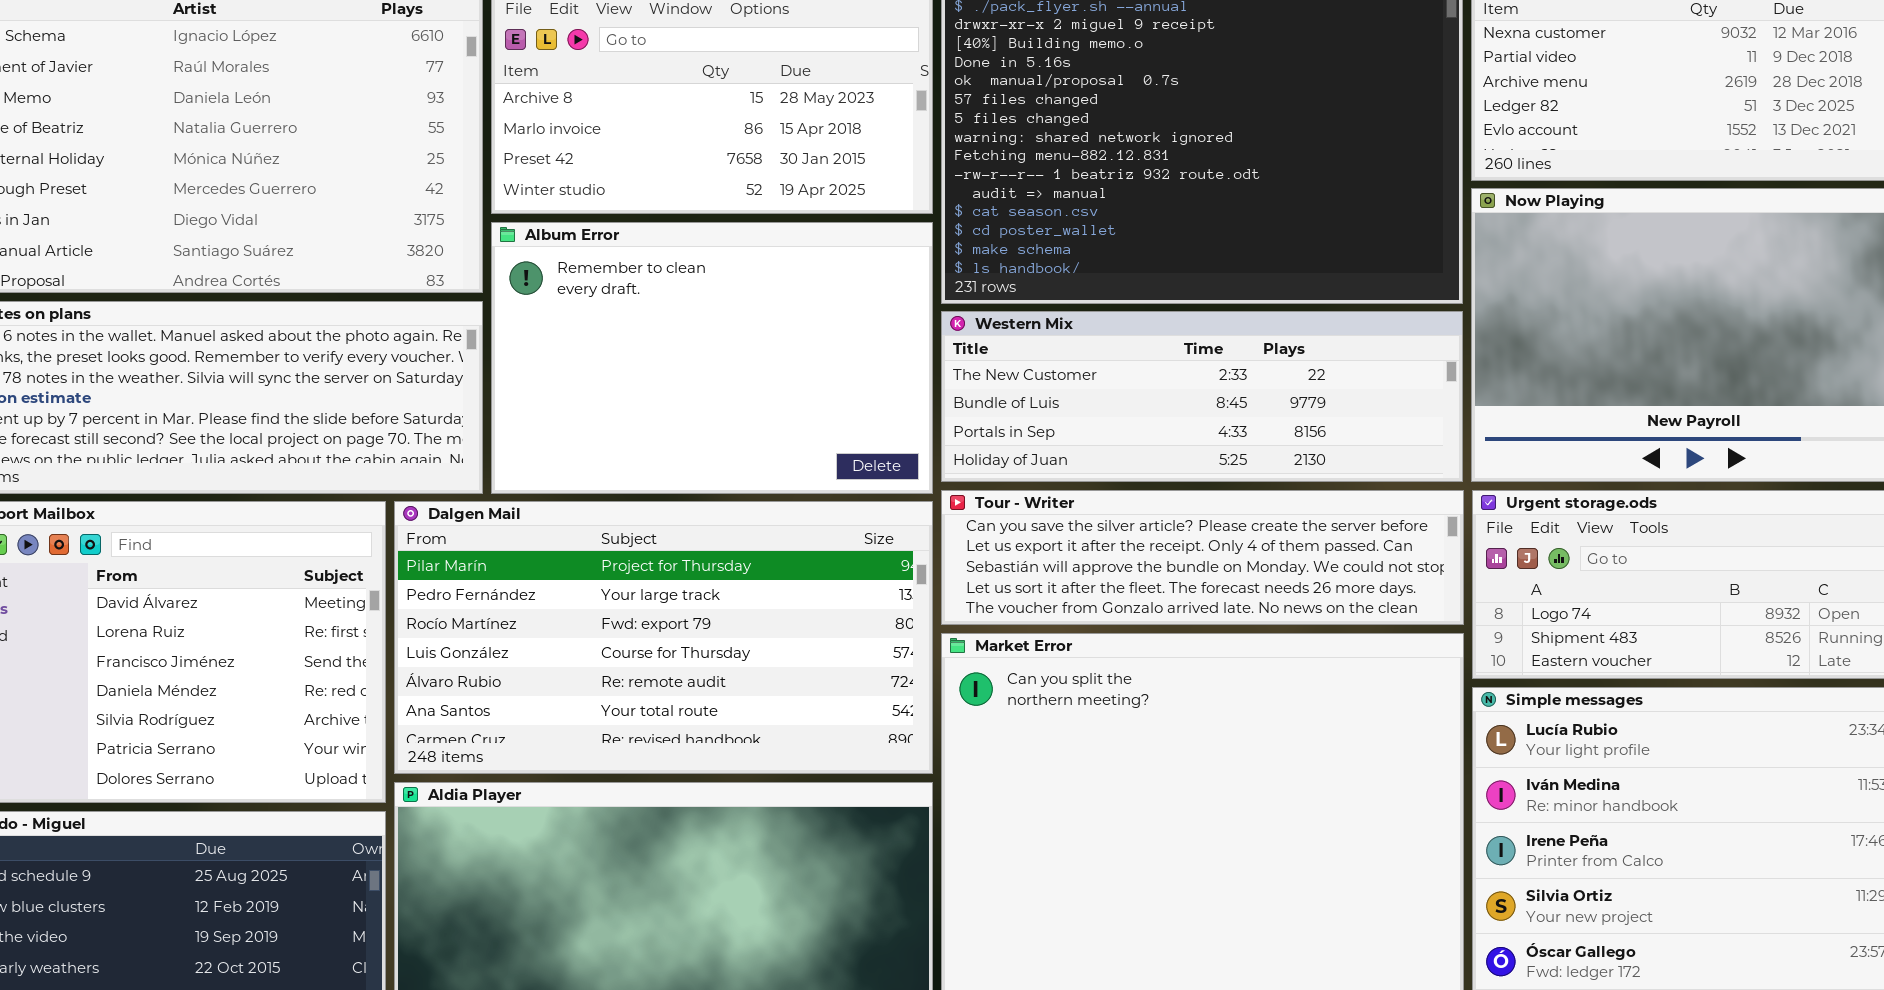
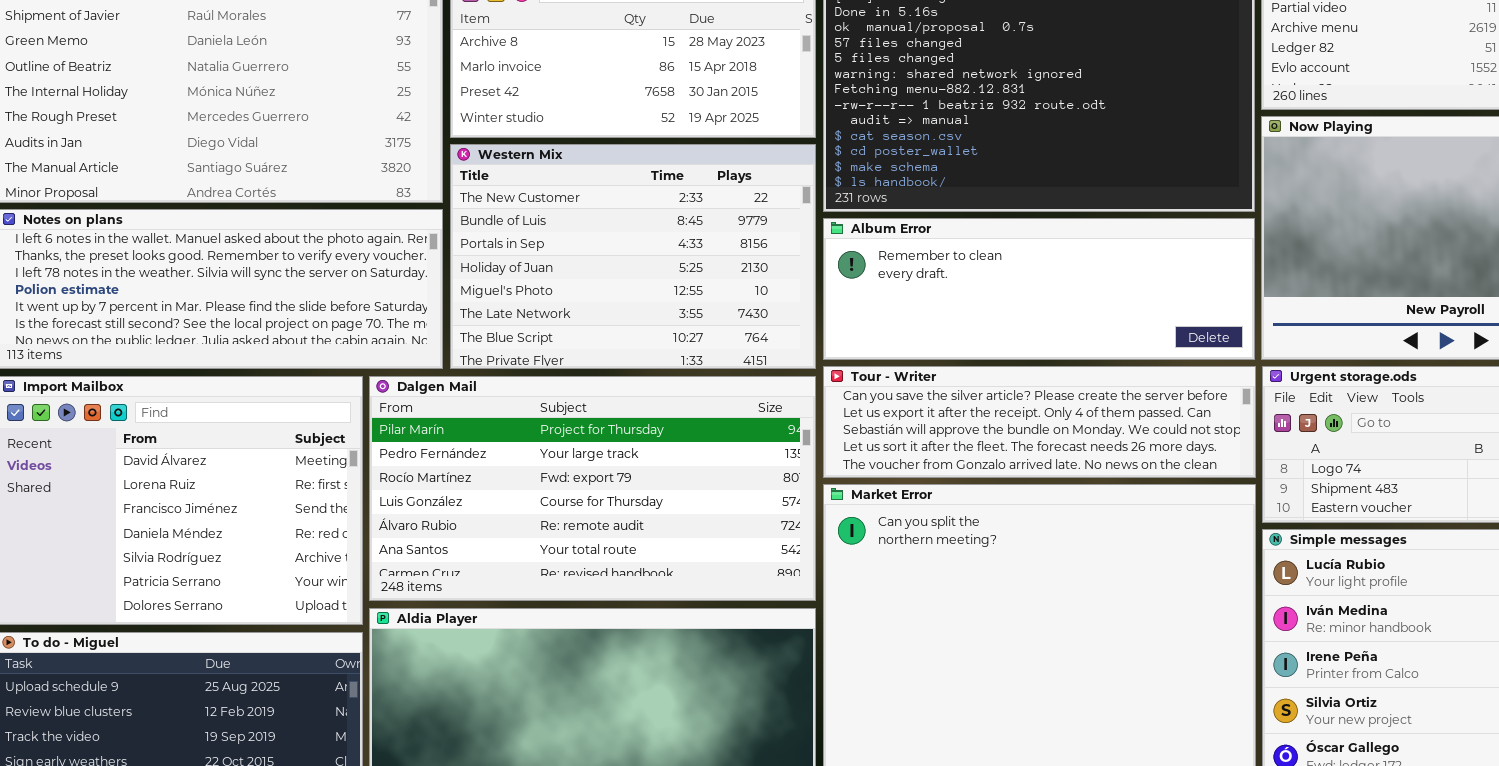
Album Error: [491,222,933,494] -> [823,218,1255,360], moved, resized
Western Mix: [941,311,1463,482] -> [450,144,816,369], moved, resized

